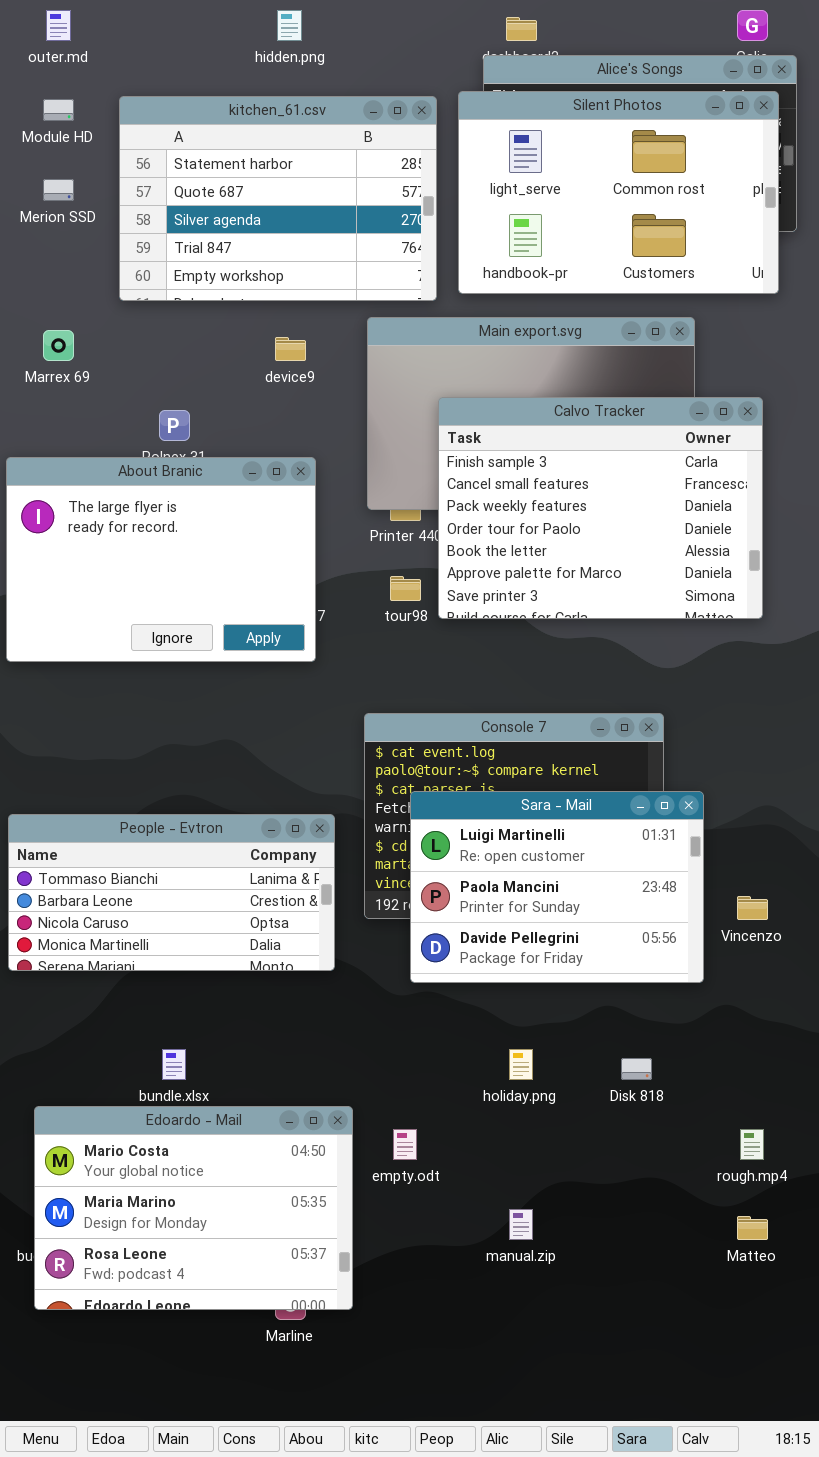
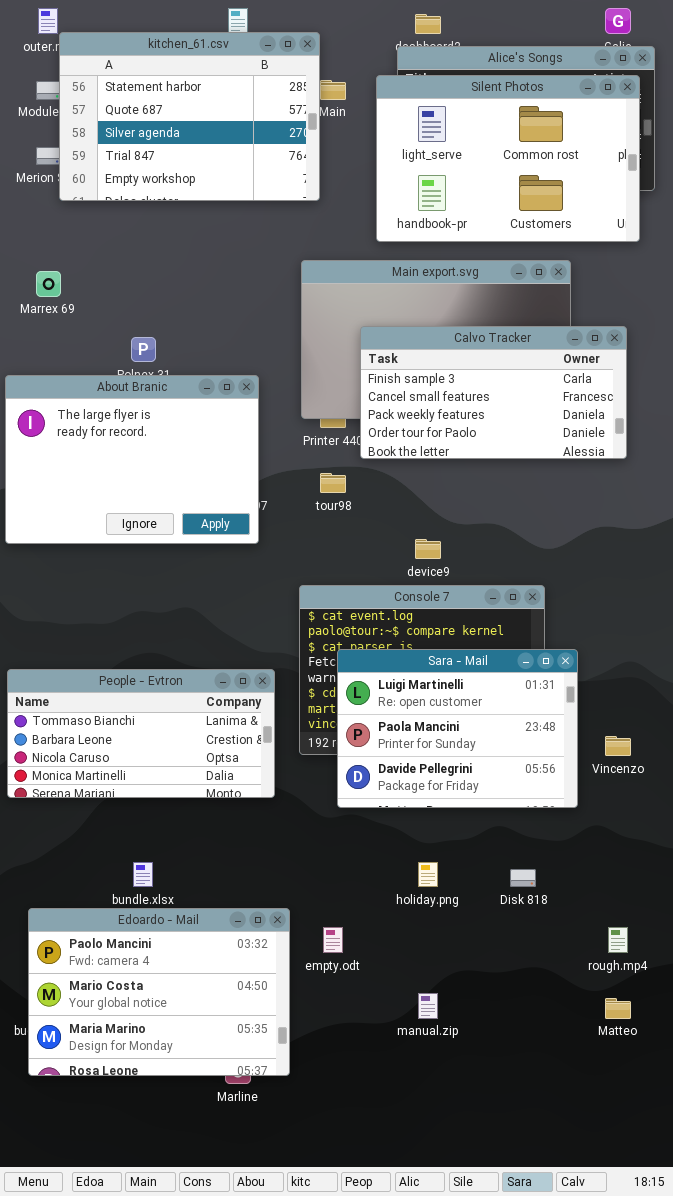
kitchen_61.csv: [119,96,437,301] -> [59,32,320,201], moved
device9: [275,337,306,361] -> [415,539,441,559], moved
Calvo Tracker: [438,397,763,619] -> [360,326,627,459], resized
Edoardo - Mail: [34,1106,353,1310] -> [28,908,290,1076], scrolled up 1 row

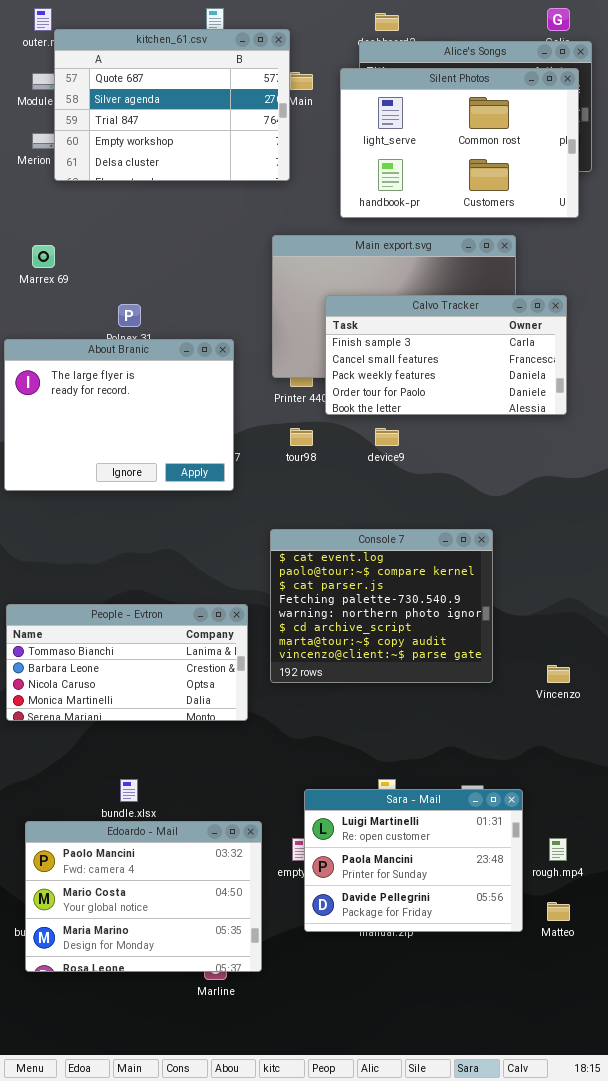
kitchen_61.csv: [59,32,320,201] -> [54,29,290,181], scrolled down 1 row
device9: [415,539,441,559] -> [375,428,399,446], moved
Sara - Mail: [337,649,578,808] -> [304,789,523,932], moved

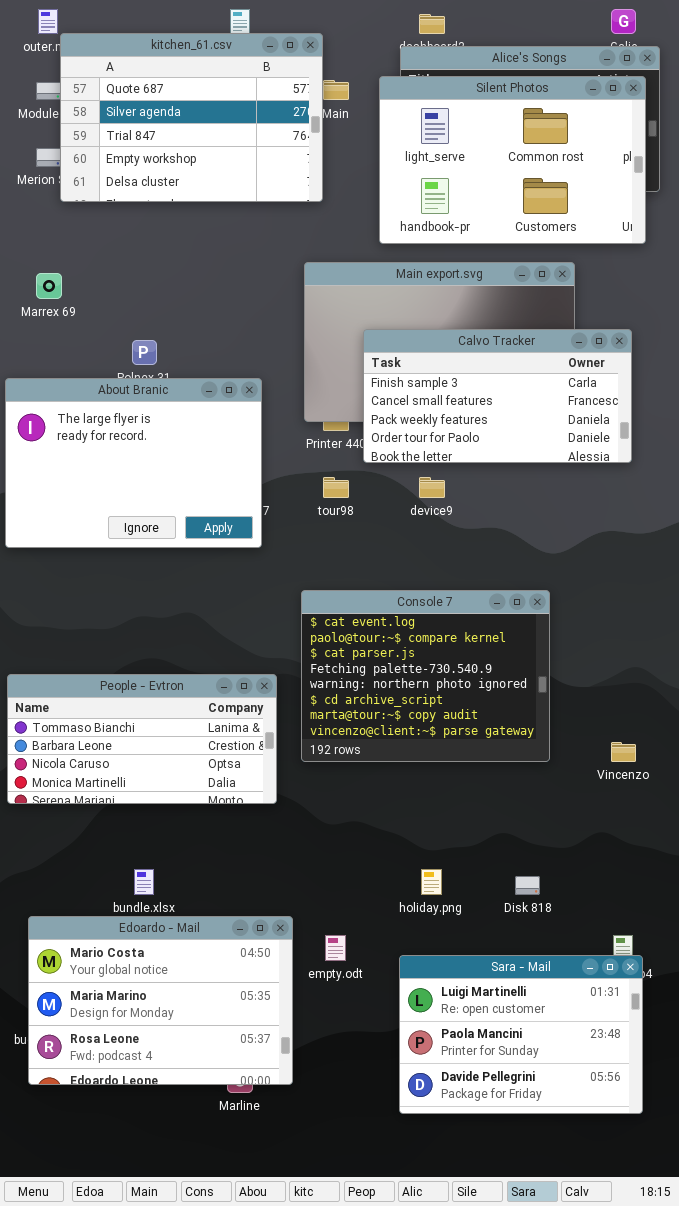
Sara - Mail: [304,789,523,932] -> [399,955,643,1114], moved
Edoardo - Mail: [25,821,262,972] -> [28,916,293,1085], scrolled down 1 row

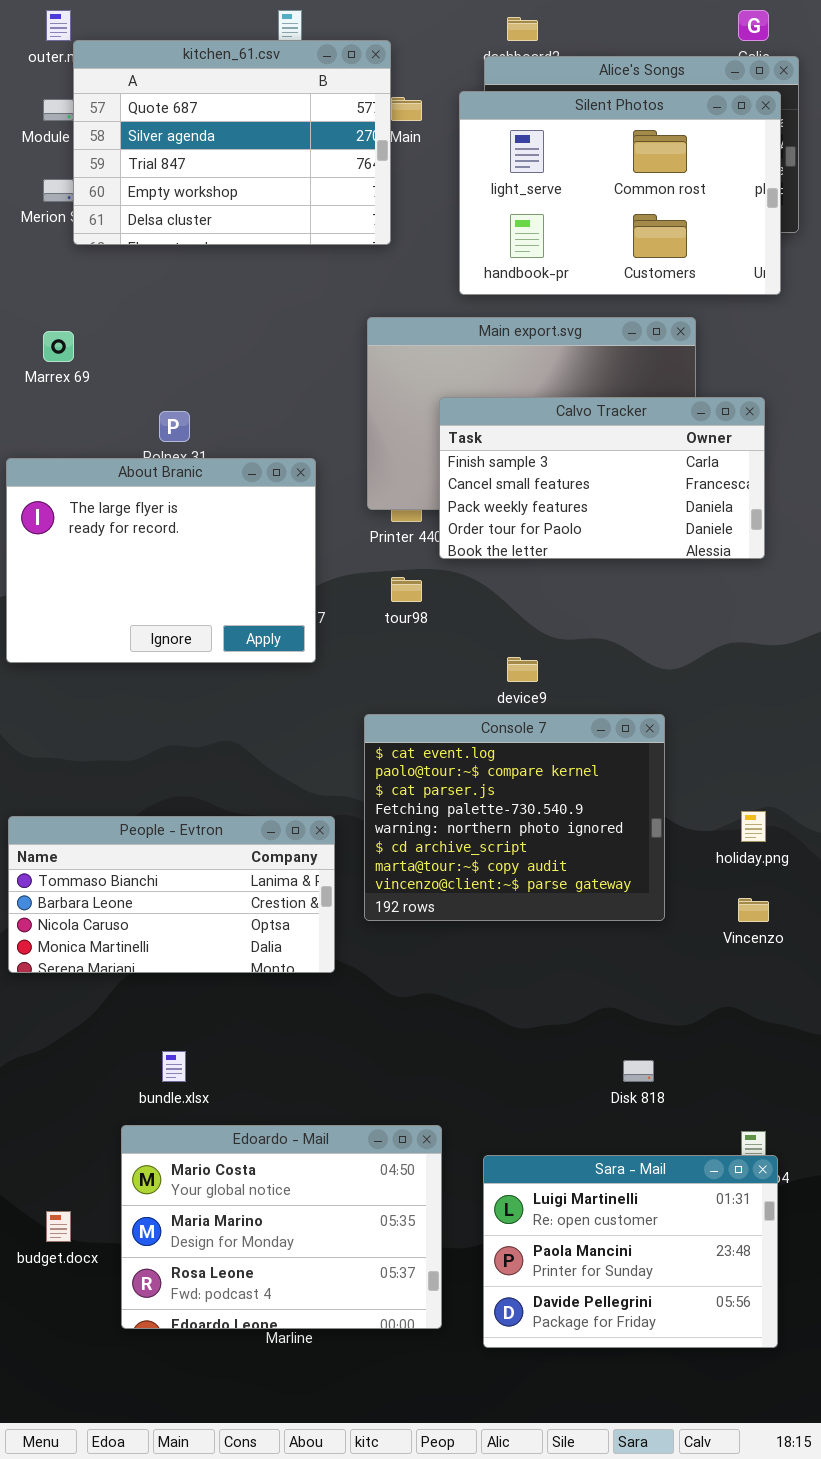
device9: [419,477,445,498] -> [507,657,538,682], moved
holiday.png: [421,869,442,895] -> [741,811,766,842], moved
Edoardo - Mail: [28,916,293,1085] -> [121,1125,442,1329], moved

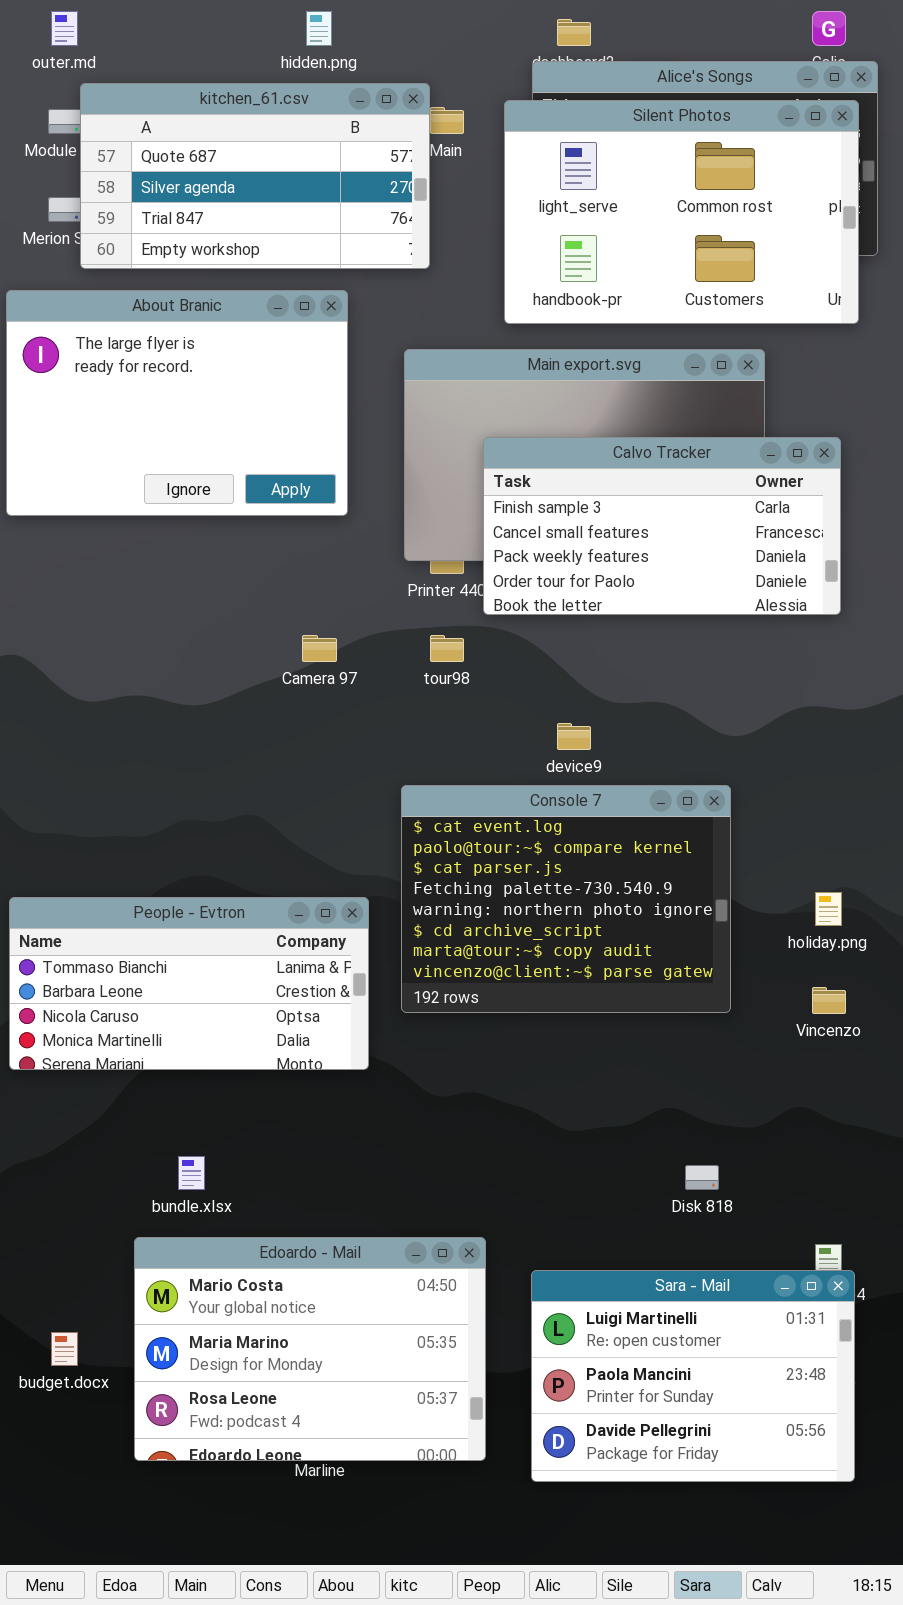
kitchen_61.csv: [73,40,391,245] -> [80,83,430,269], resized
About Branic: [6,458,316,663] -> [6,290,348,516], moved

